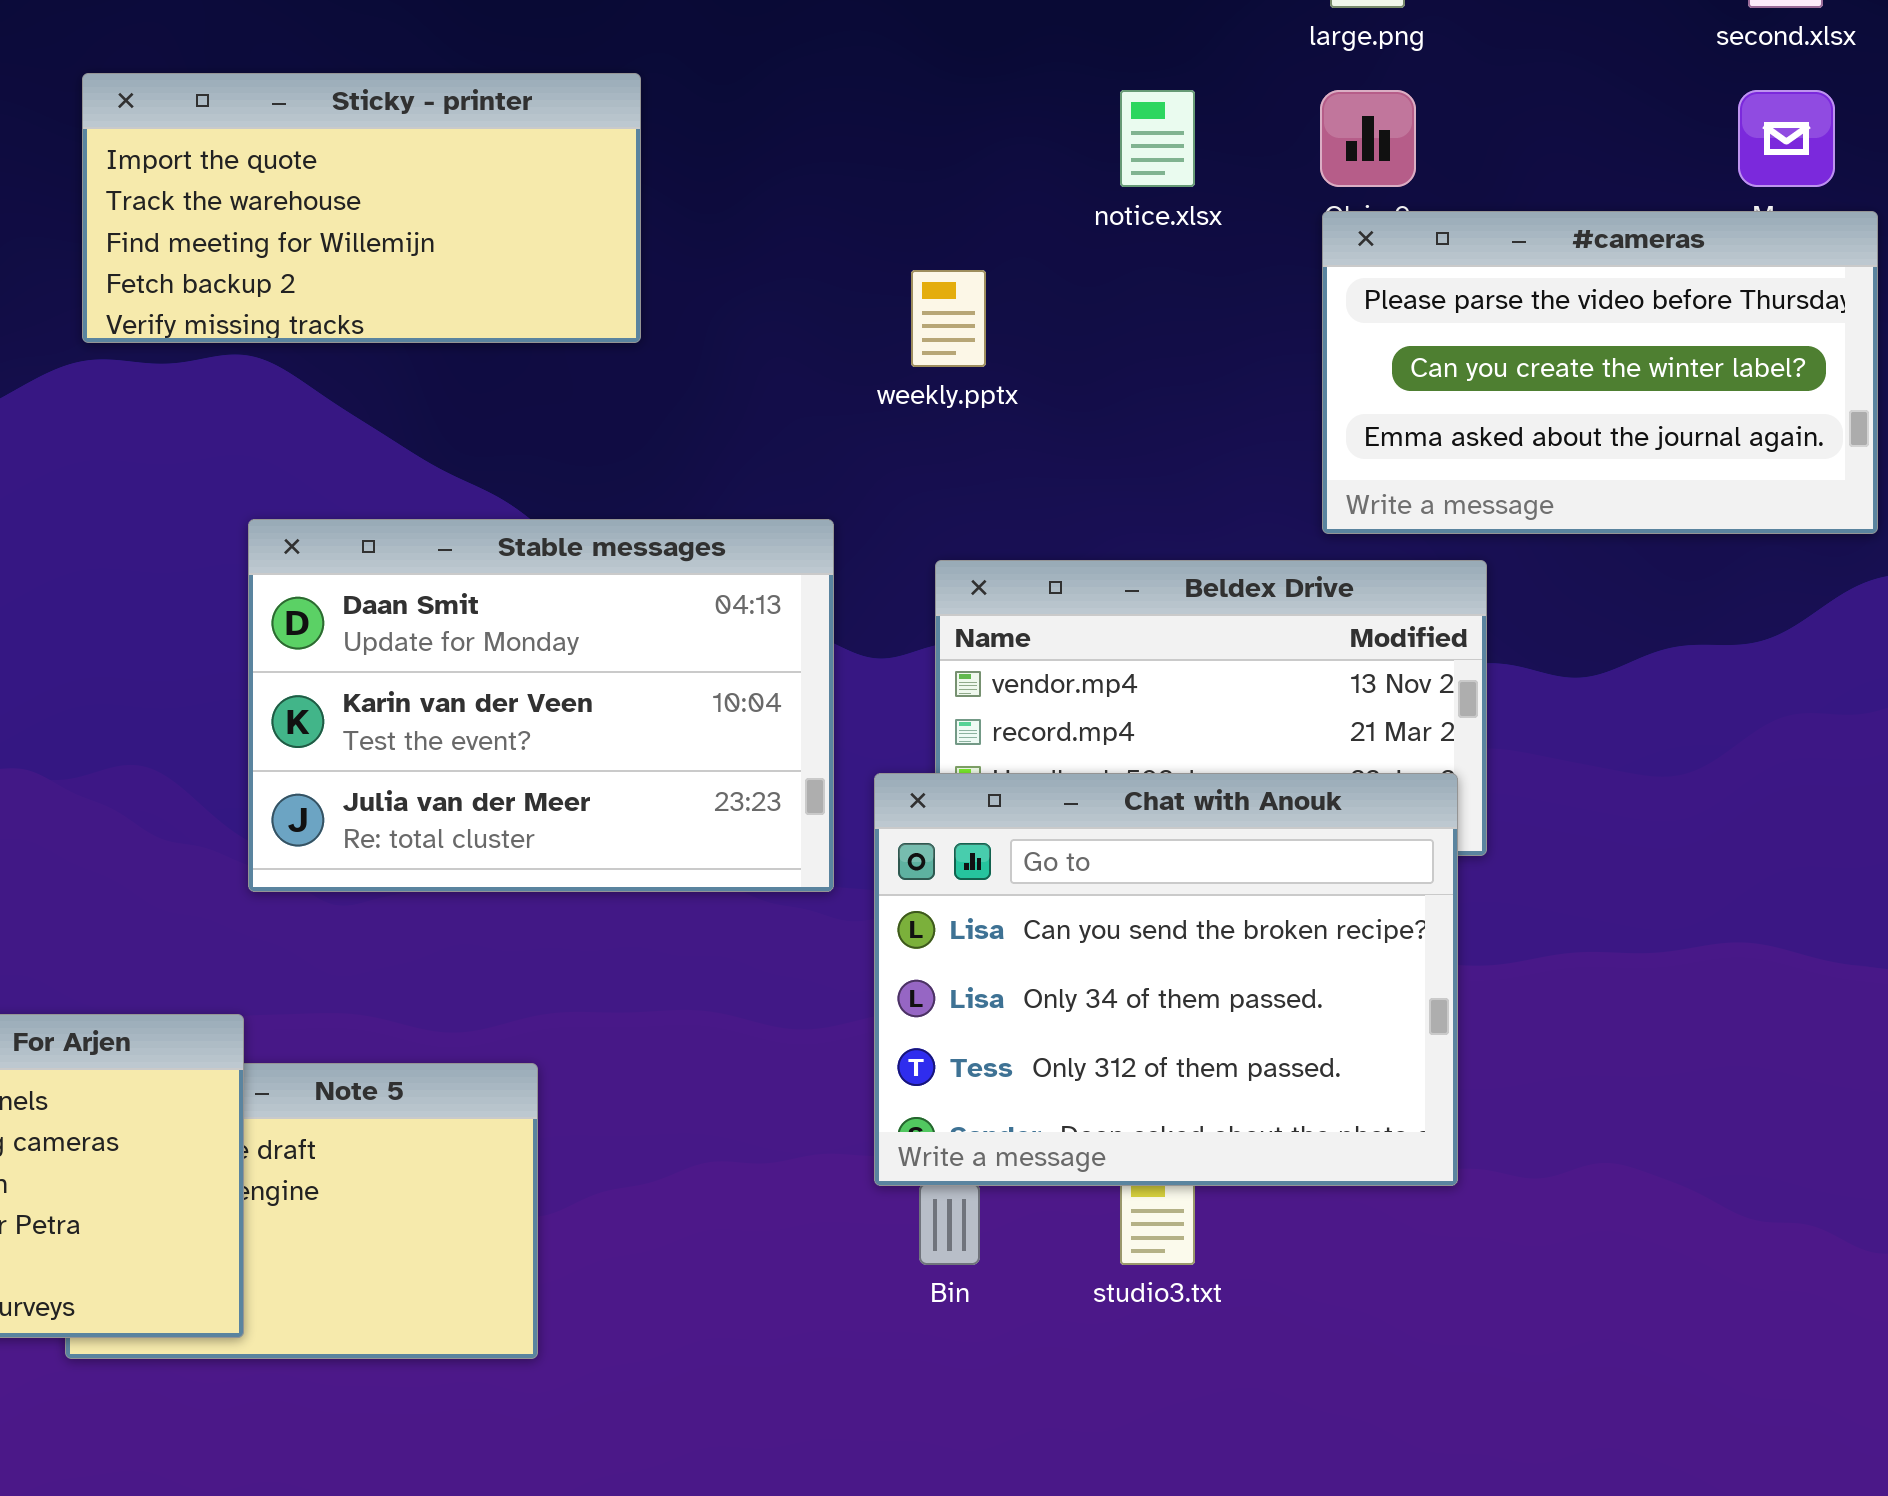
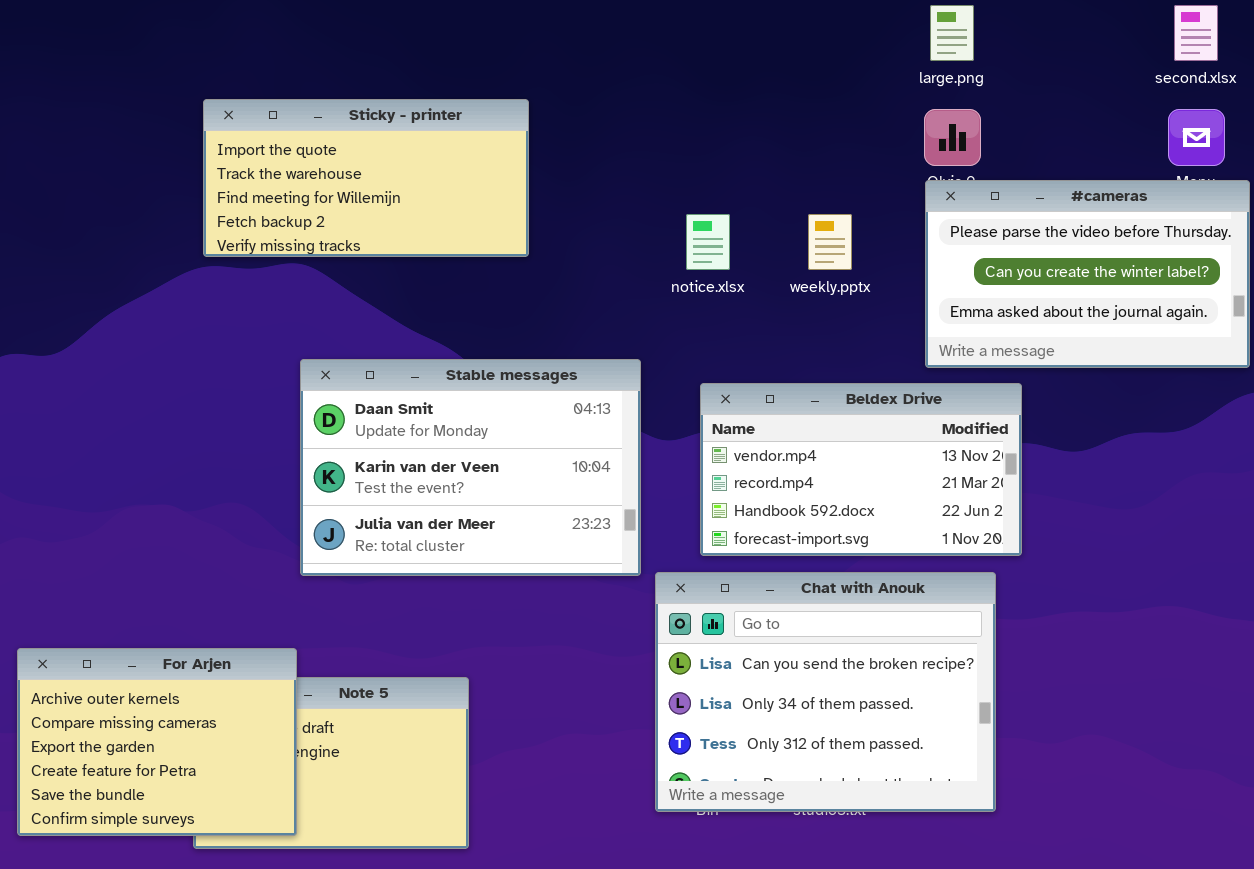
notice.xlsx: [1120,90,1195,187] -> [686,214,730,270], moved
weekly.pptx: [911,270,986,367] -> [808,214,852,270], moved
Chat with Anouk: [874,773,1458,1186] -> [655,572,996,812], moved

